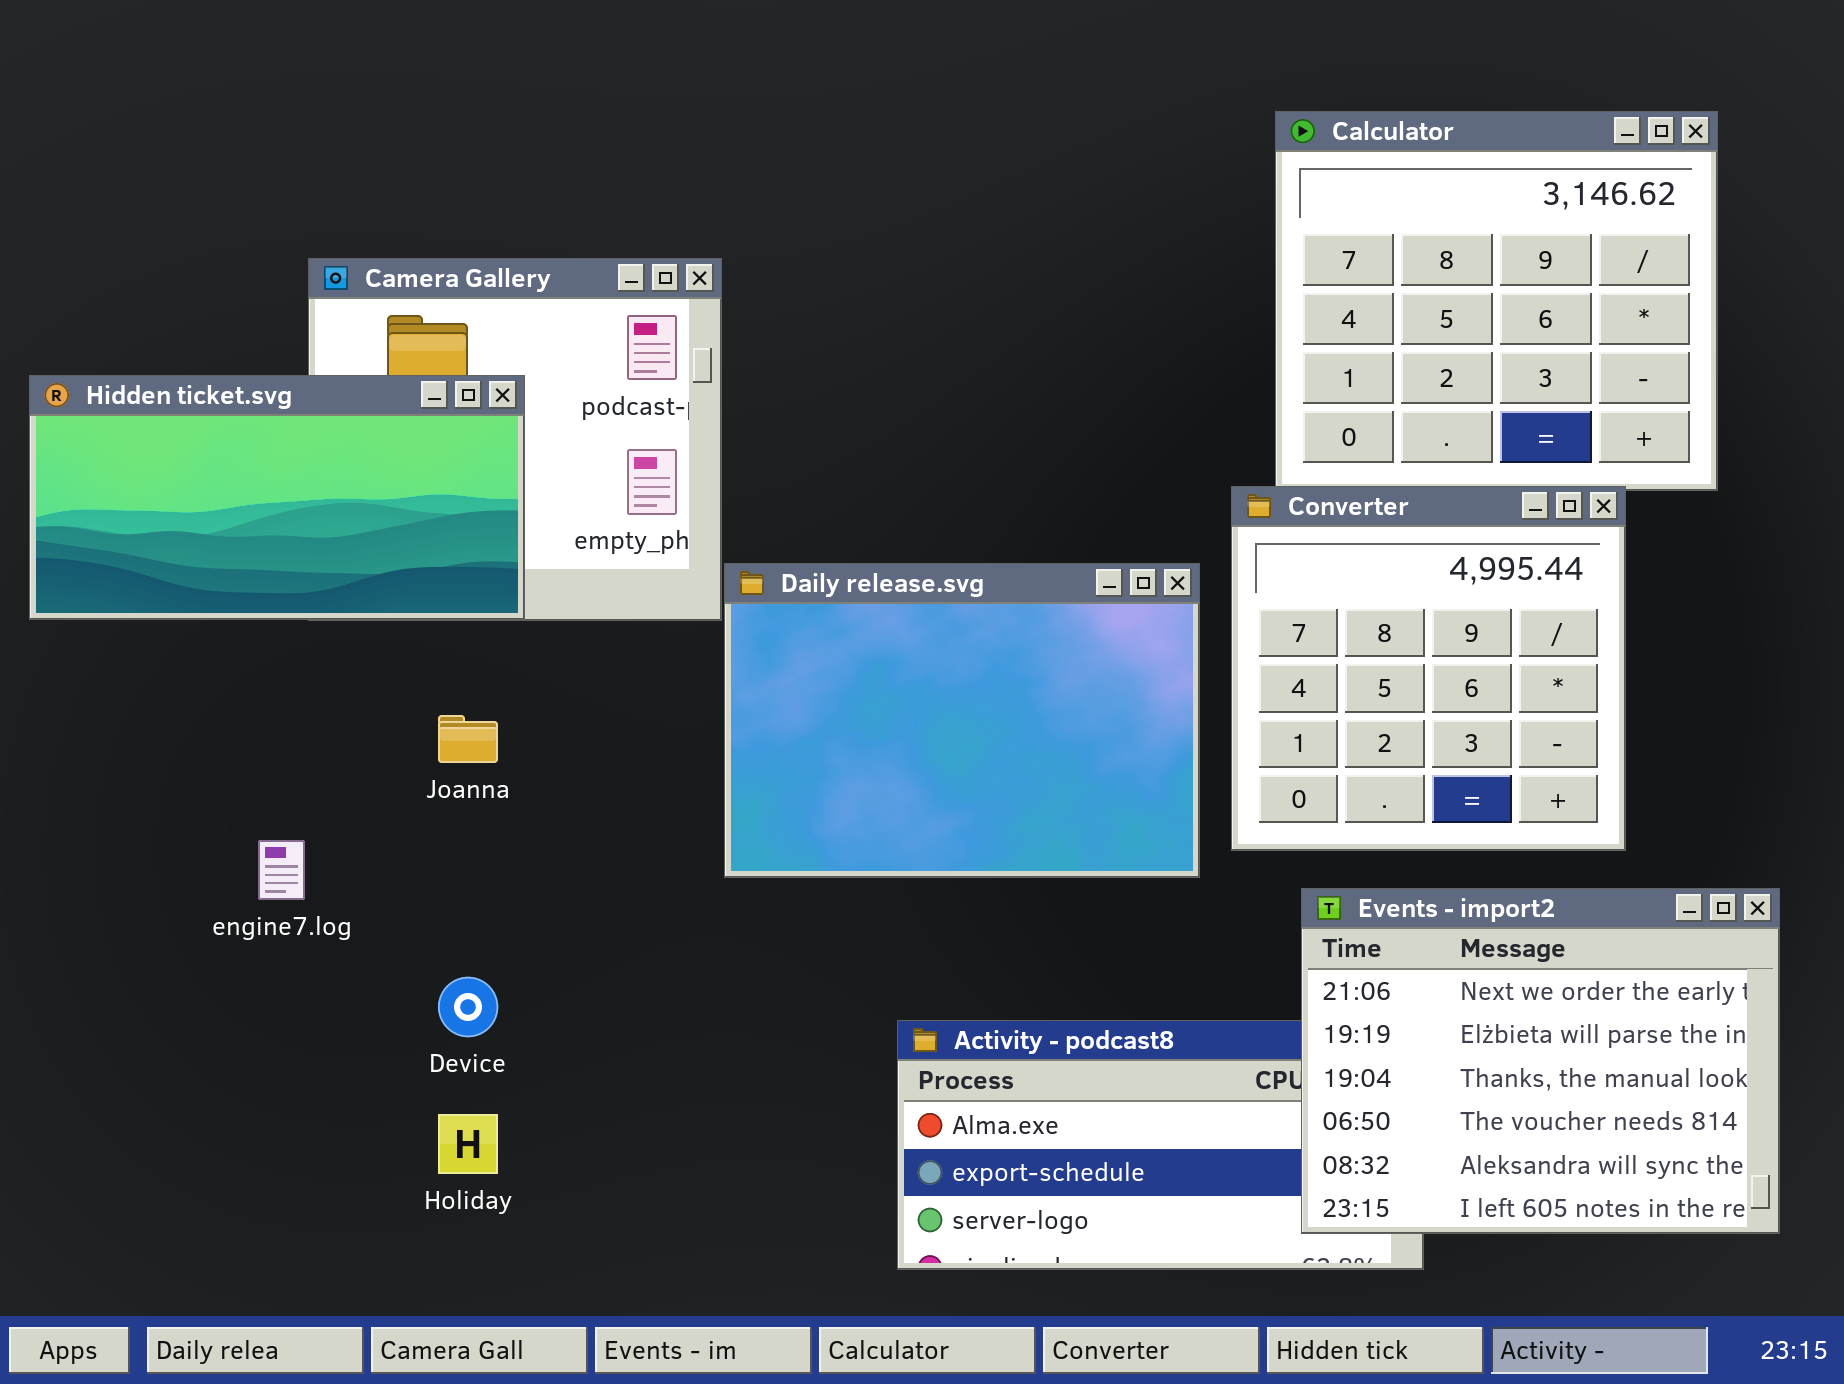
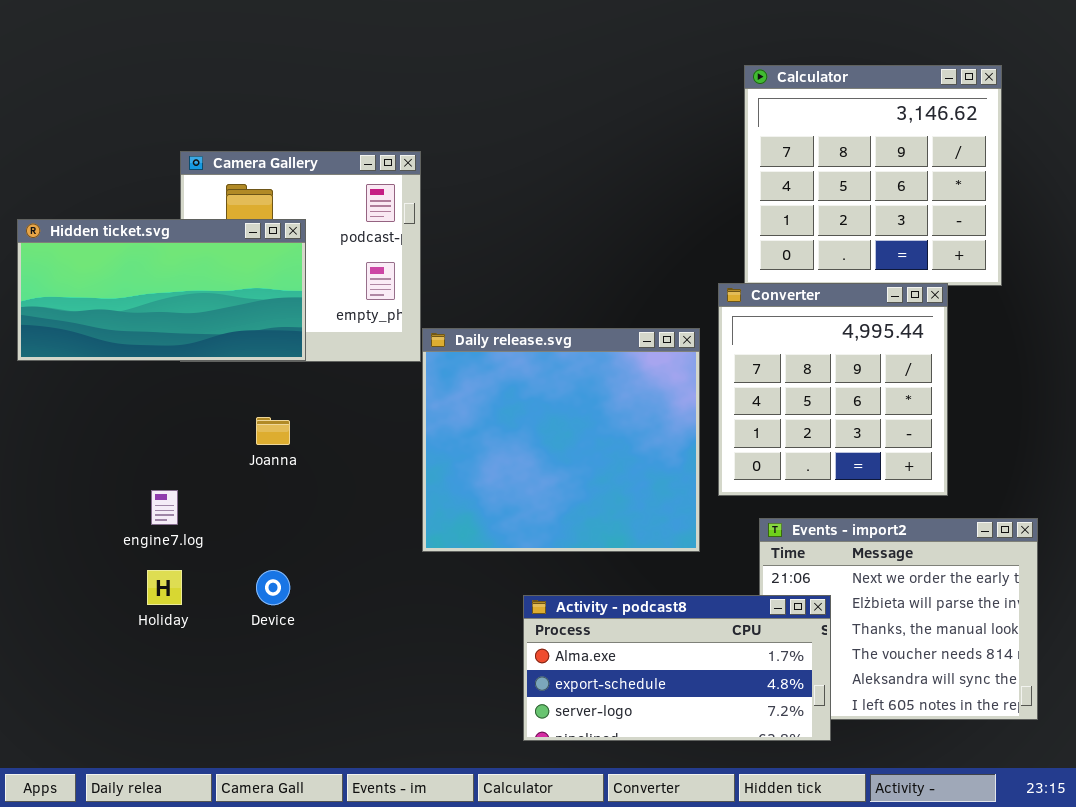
Daily release.svg: [724,563,1200,878] -> [422,328,700,552], resized
Activity - podcast8: [897,1020,1424,1270] -> [523,595,831,741], raised
Holiday: [438,1114,498,1174] -> [147,570,182,605], moved

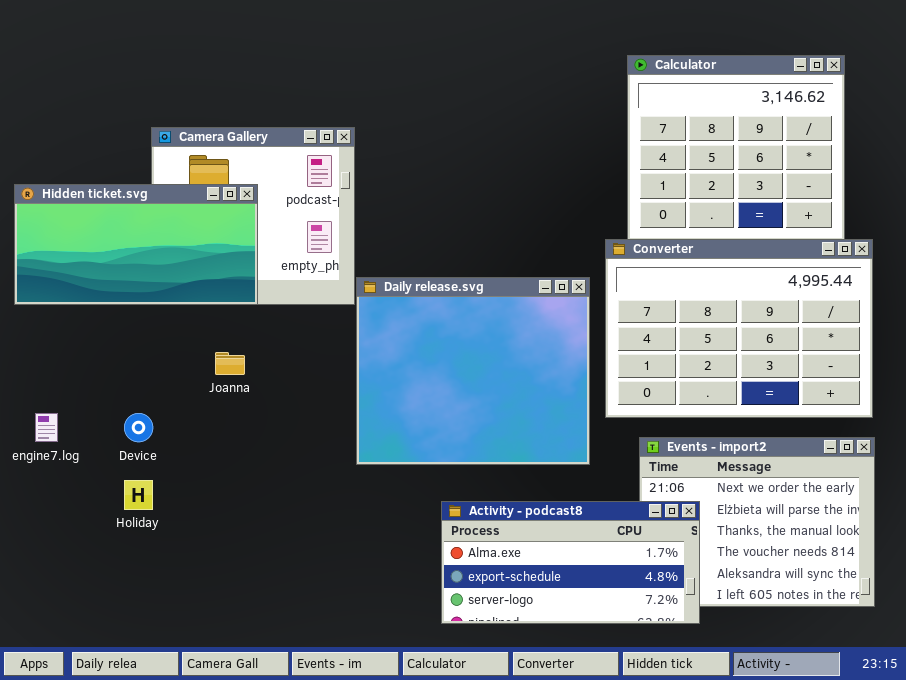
Converter: [718,283,948,496] -> [605,239,873,418], resized
engine7.log: [151,490,178,525] -> [35,413,58,442], moved
Device: [256,570,290,605] -> [124,413,153,442], moved

